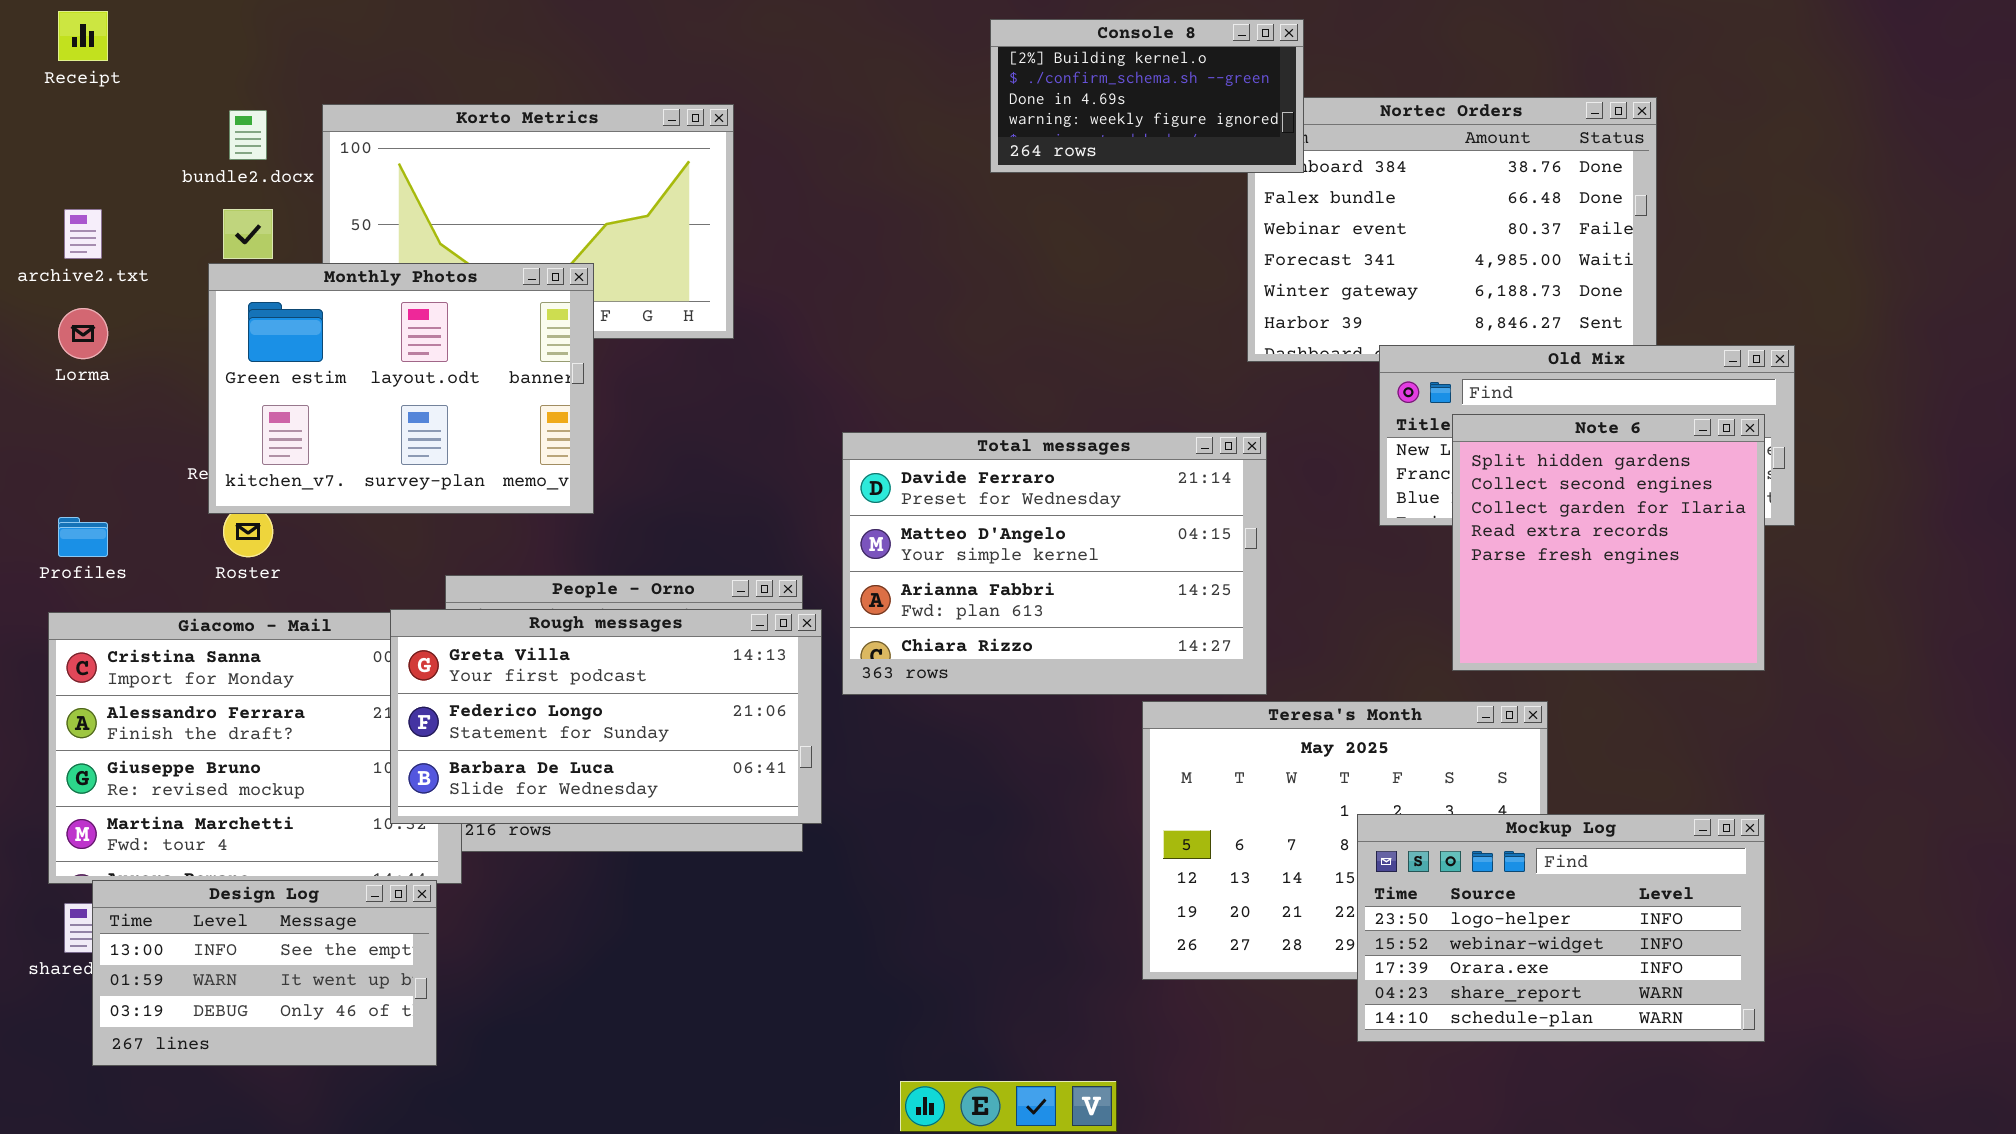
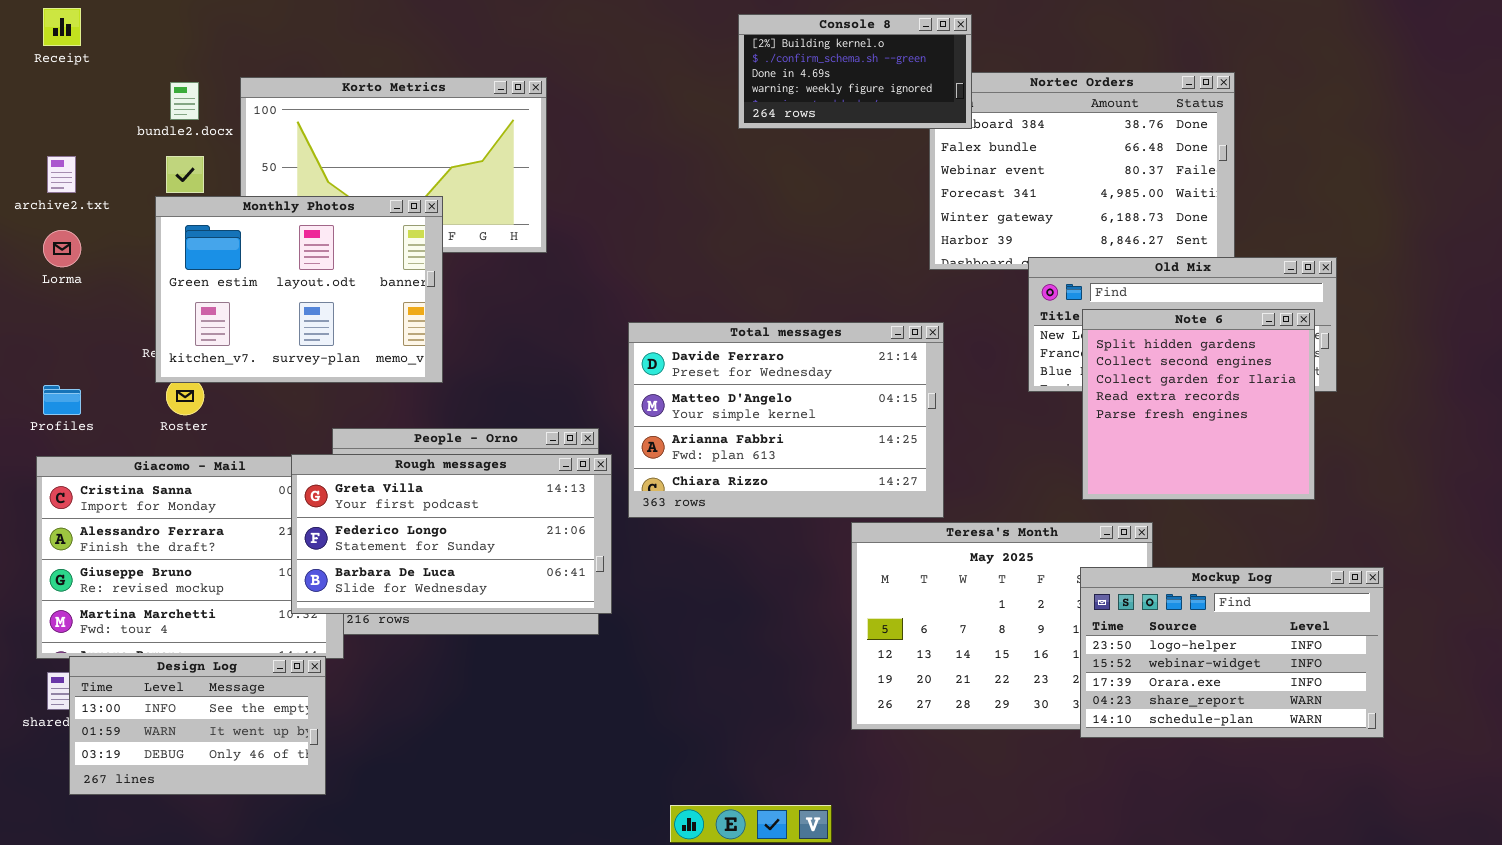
Mockup Log: [1357,814,1765,1042] -> [1080,567,1384,738], moved

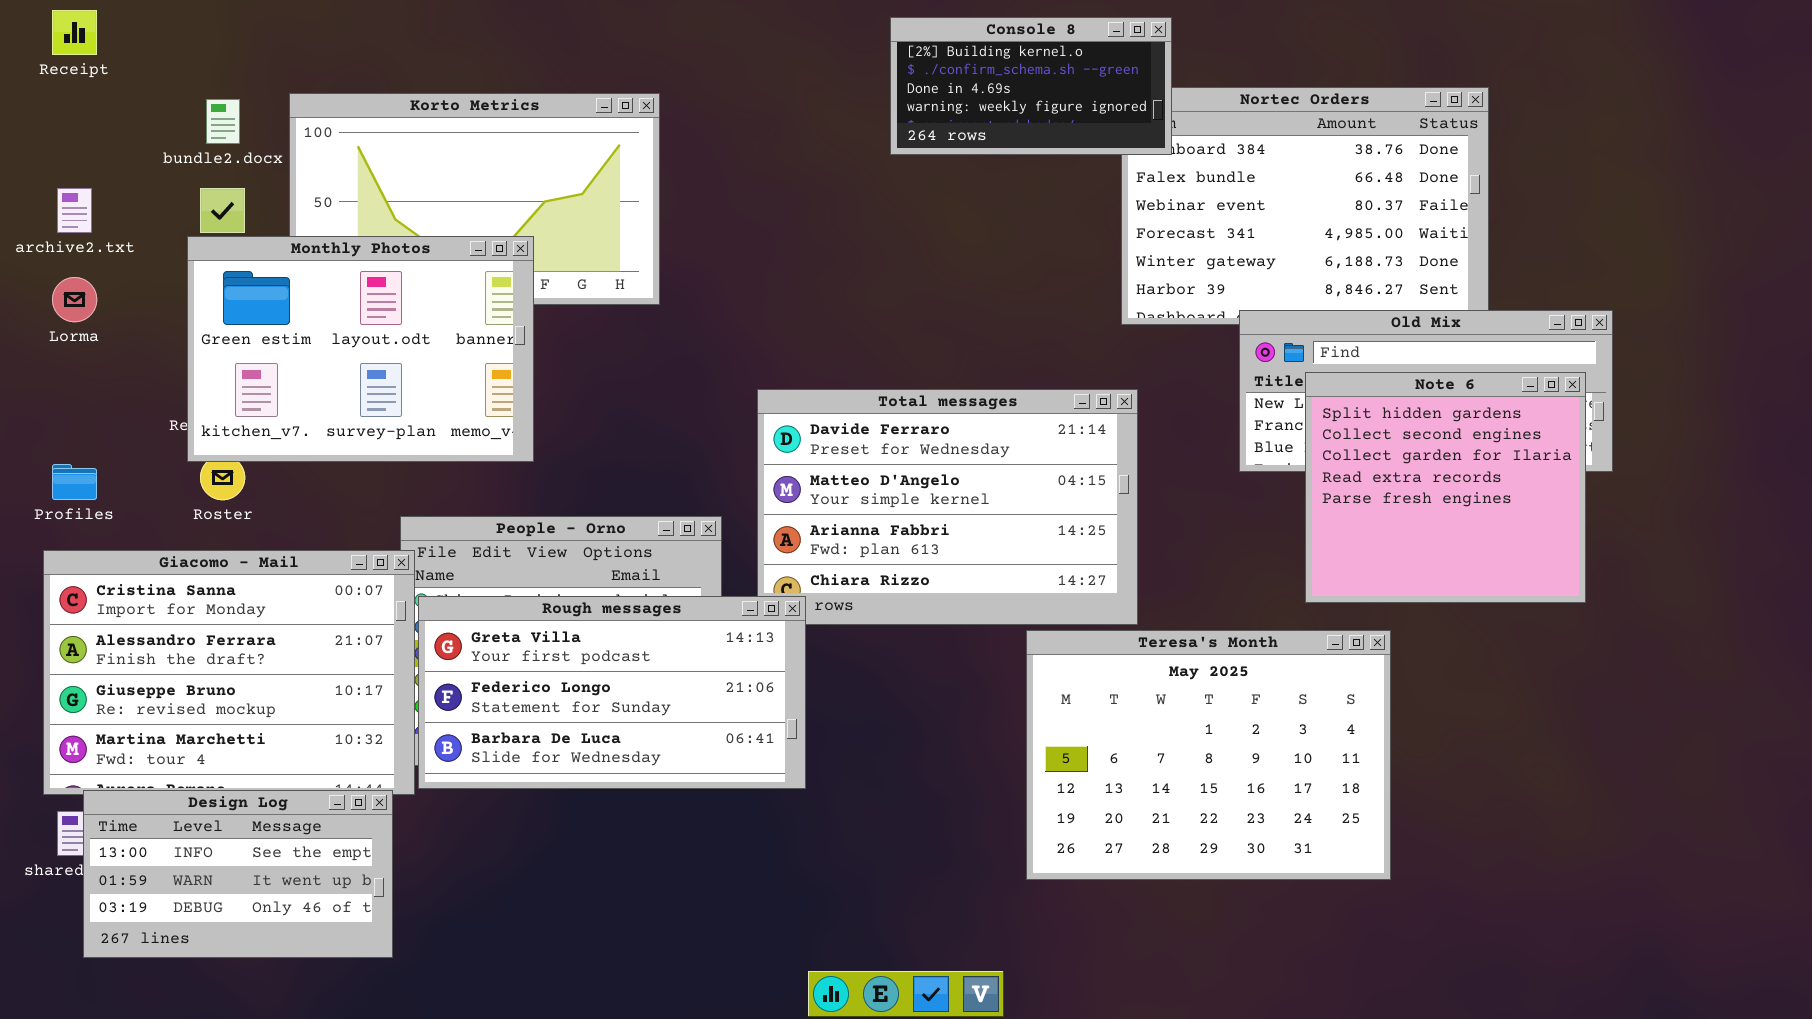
Rough messages: [291,454,612,614] -> [418,596,806,789], moved
Mockup Log: [1080,567,1384,738] -> none, closed

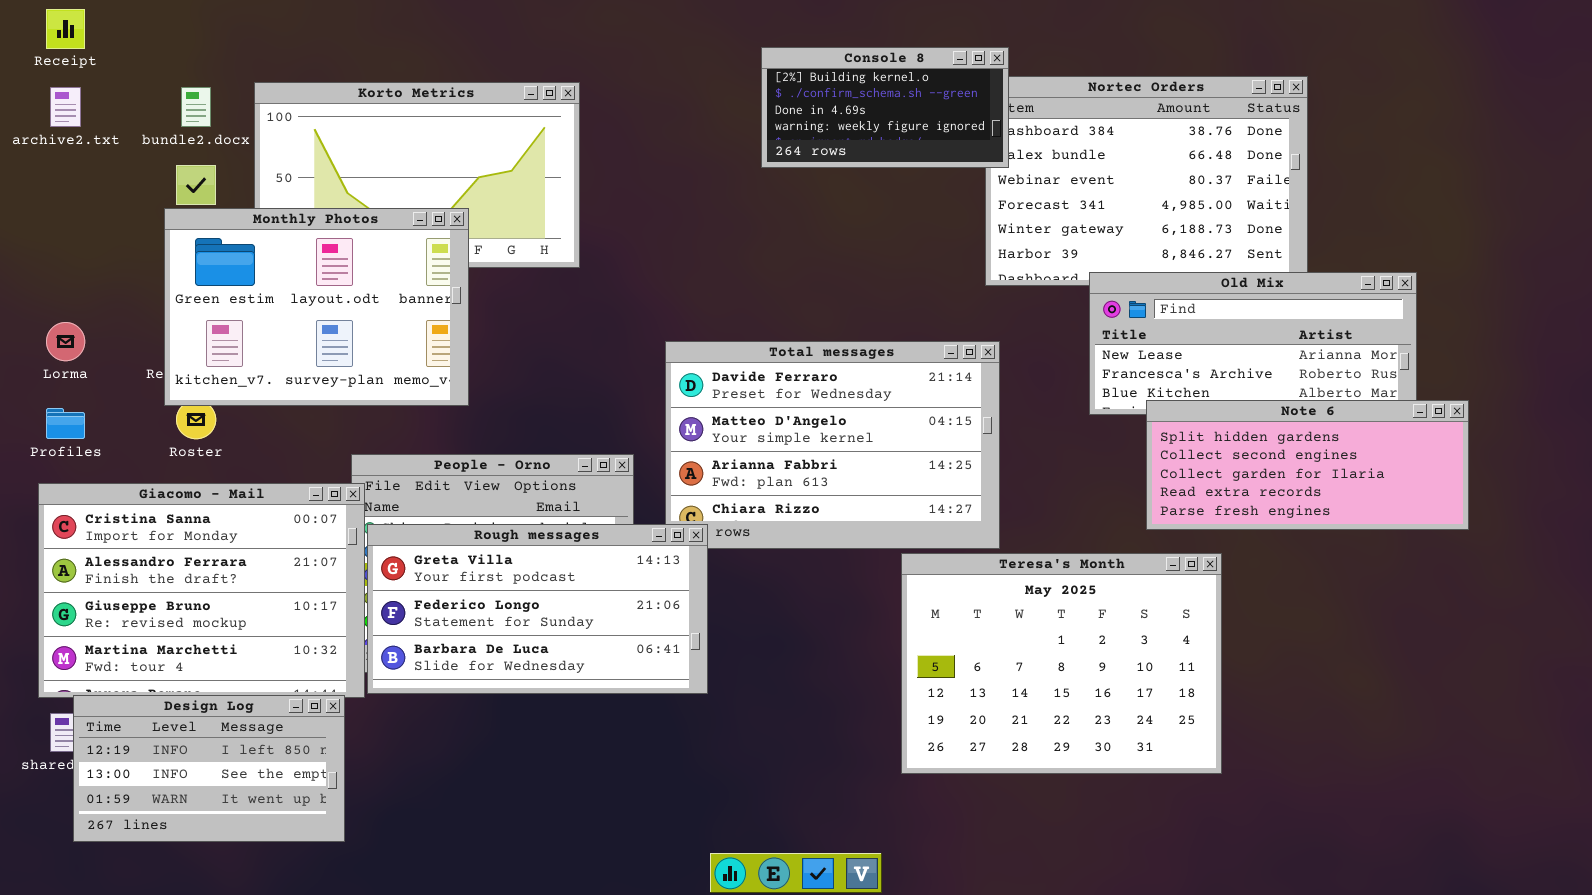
Console 8: [890,17,1172,155] -> [761,47,1009,168], moved
archive2.txt: [57,188,92,233] -> [50,87,81,127], moved
Lorma: [52,277,97,322] -> [46,322,85,361], moved
Note 6: [1305,372,1586,603] -> [1146,400,1469,530], resized
Design Log: [83,790,393,958] -> [73,695,345,842], scrolled up 1 row

